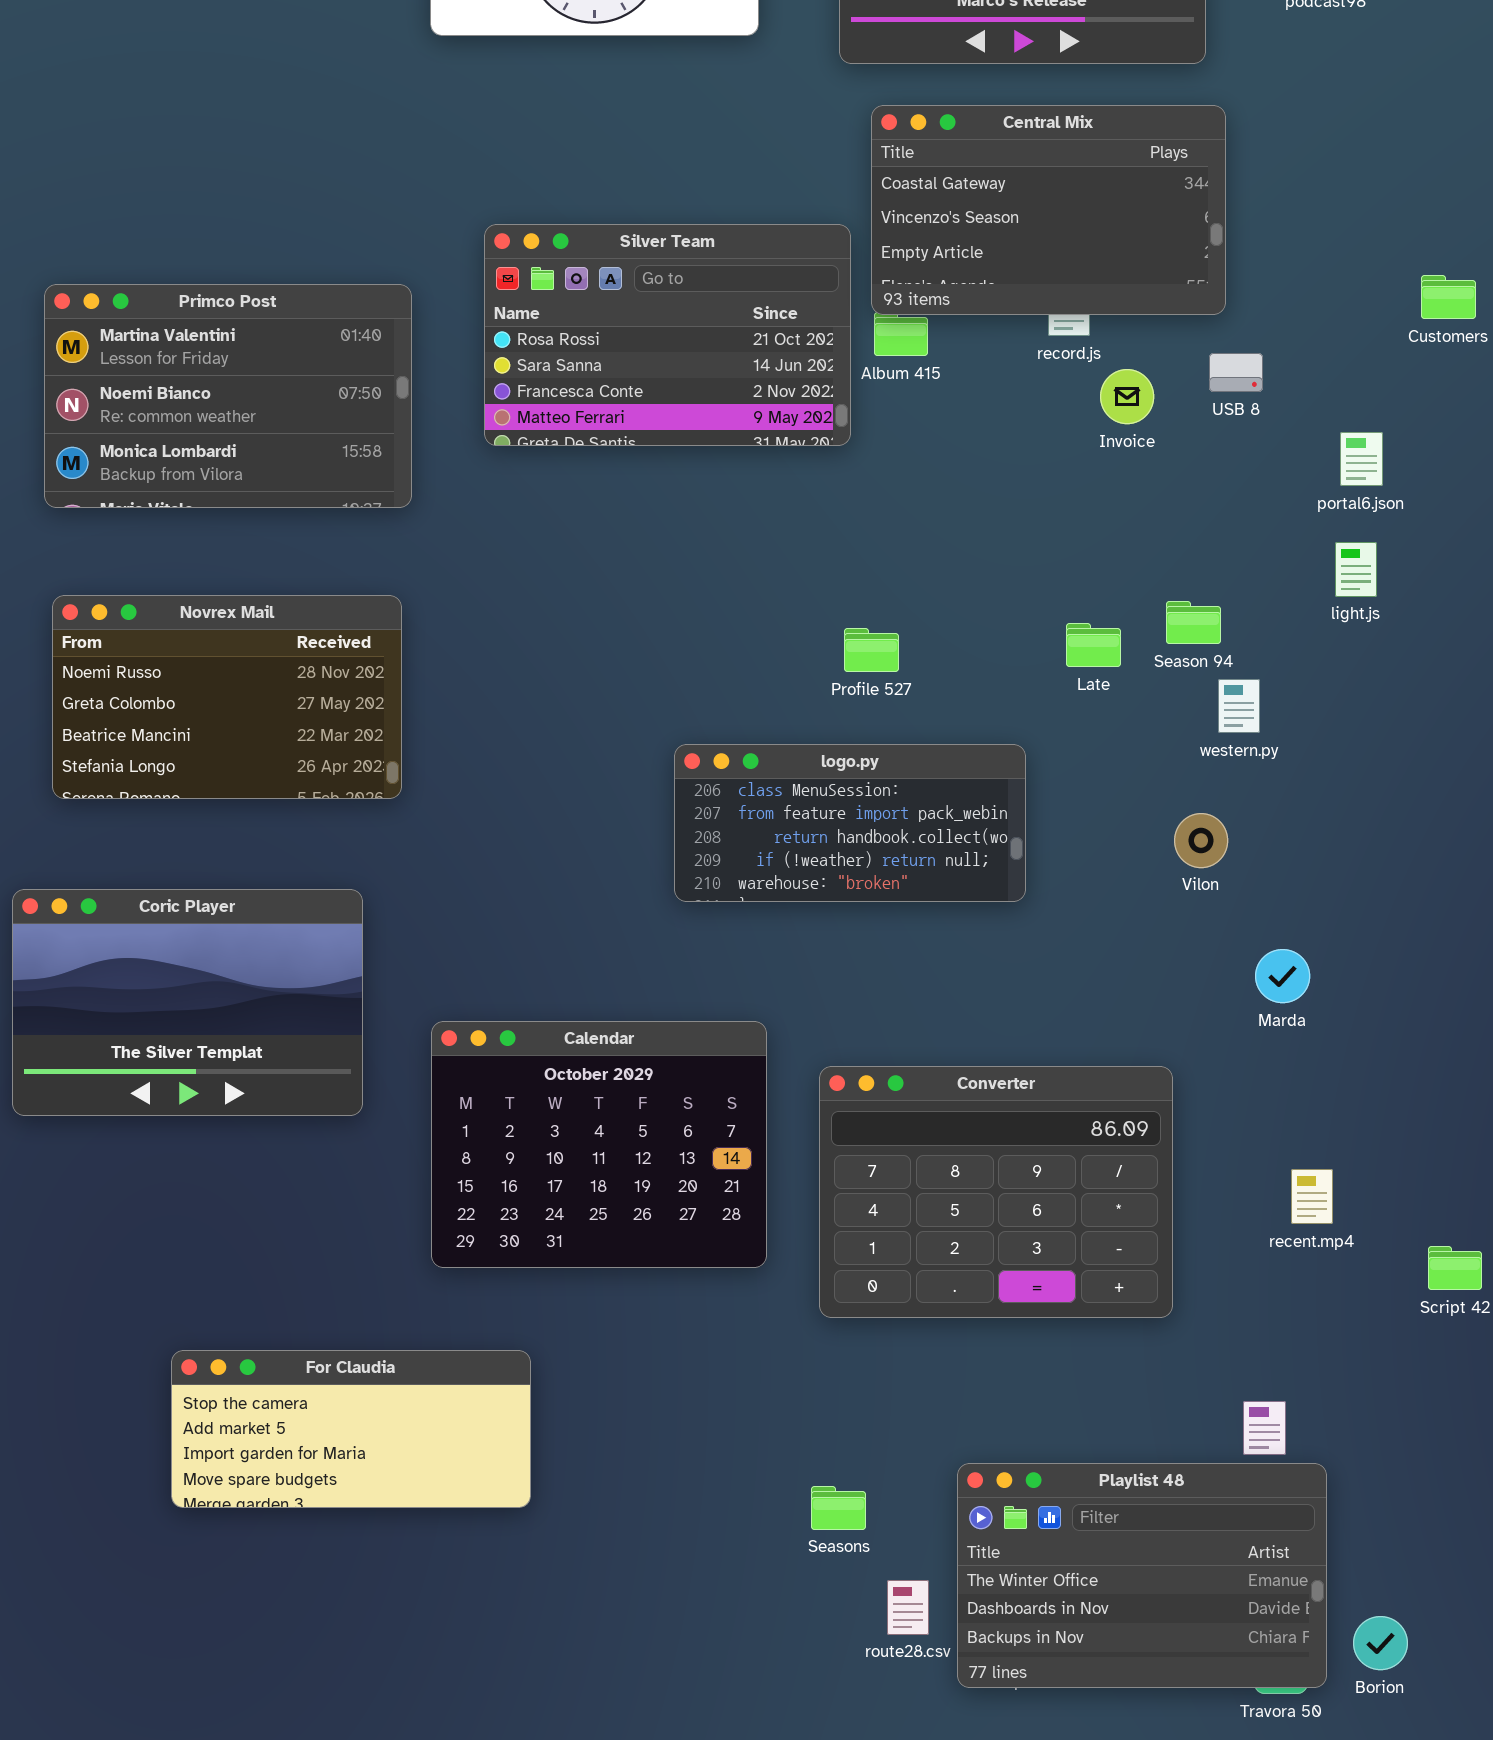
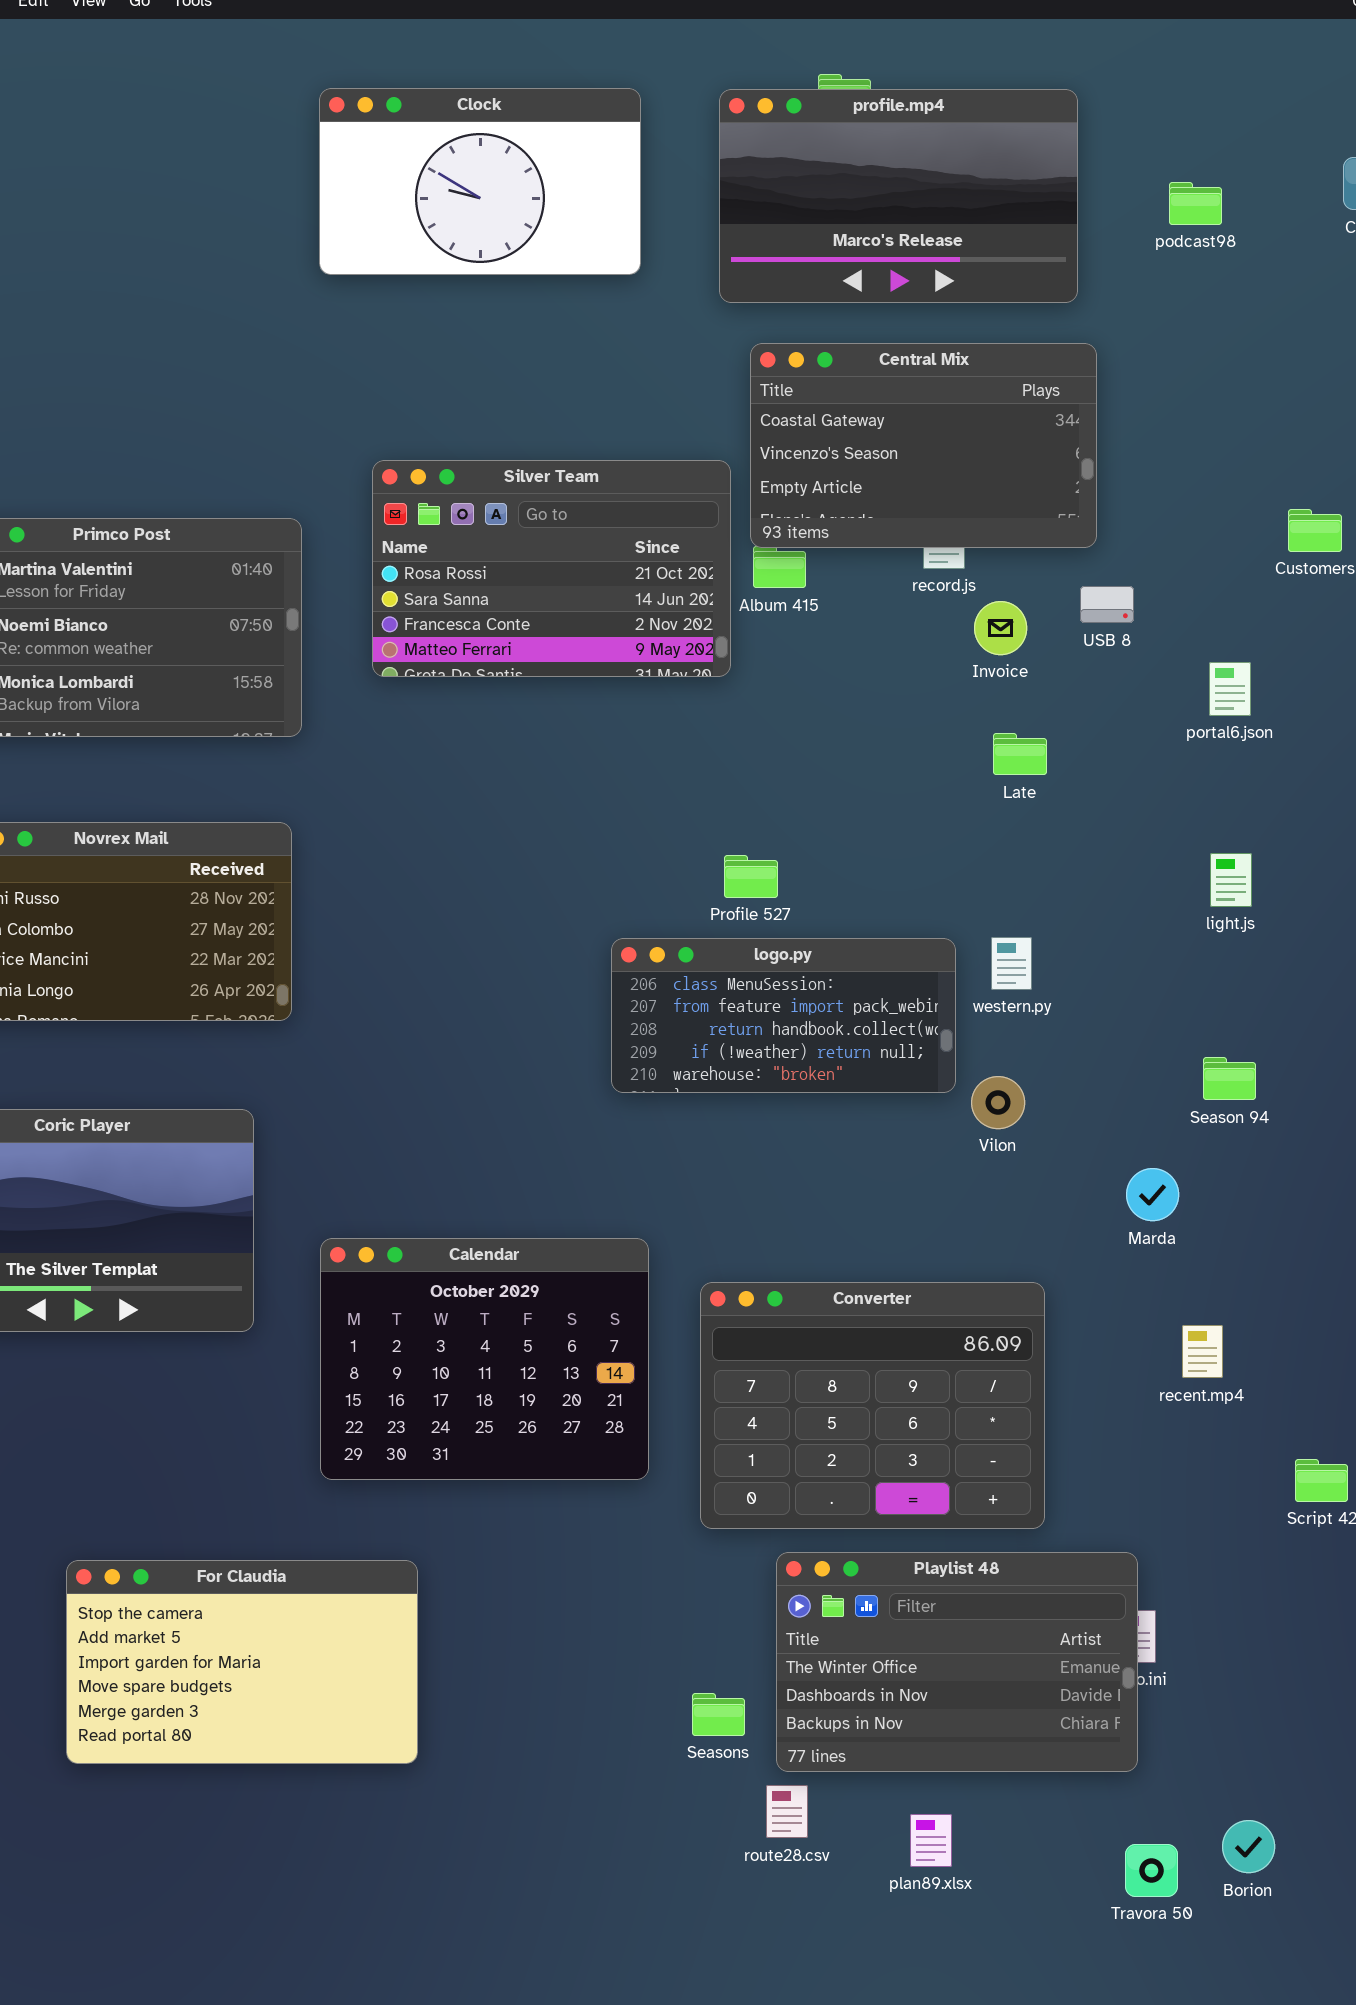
light.js: [1335,542,1377,597] -> [1210,853,1252,907], moved
Season 94: [1166,601,1221,644] -> [1203,1057,1256,1100], moved
Late: [1066,623,1121,667] -> [993,733,1047,775], moved
western.py: [1218,679,1260,733] -> [991,937,1032,990], moved
logo.py: [674,744,1026,902] -> [611,938,956,1093], moved
Vilon: [1174,813,1228,868] -> [971,1076,1025,1129], moved
recent.mp4: [1291,1169,1333,1224] -> [1182,1325,1223,1378], moved
For Claudia: [171,1350,531,1508] -> [66,1560,418,1764], resized
Playlist 48: [957,1463,1327,1688] -> [776,1552,1138,1772], moved

